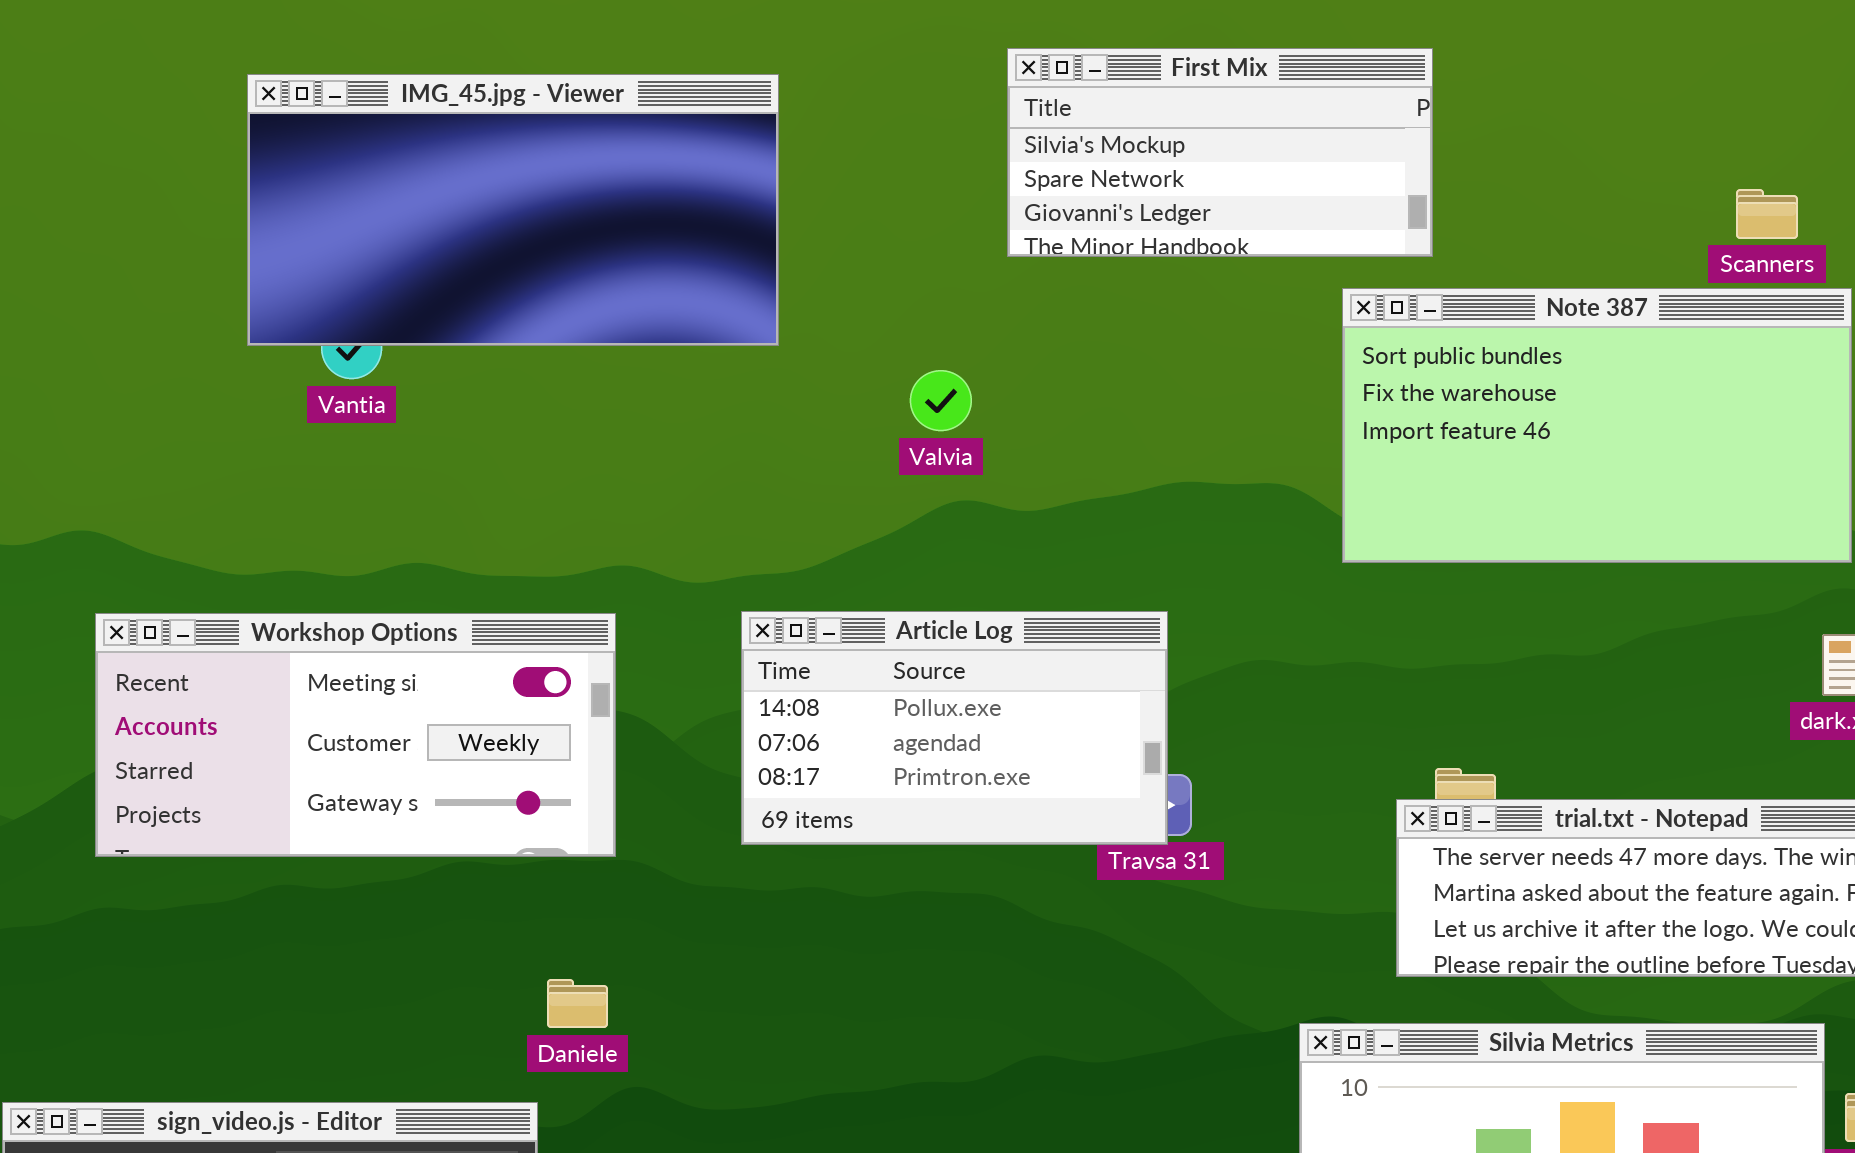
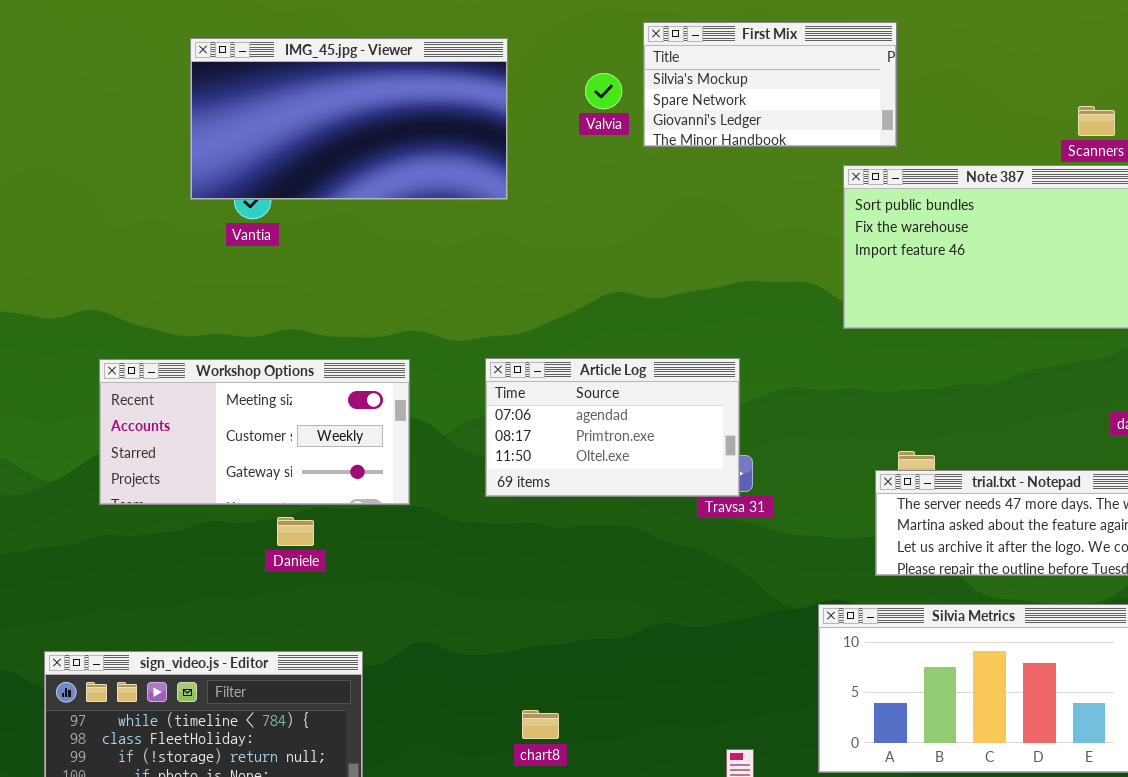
Valvia: [910,370,972,431] -> [585,73,622,109], moved
Article Log: [741,611,1168,845] -> [485,358,740,497], scrolled down 1 row
Daniele: [547,979,608,1028] -> [277,517,314,546], moved

